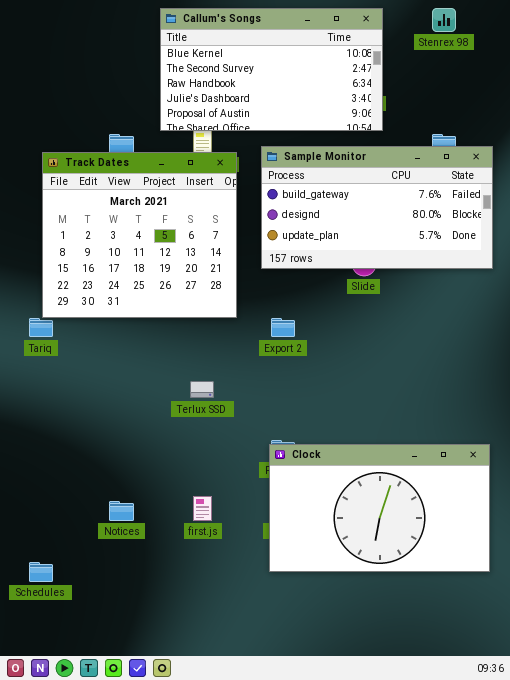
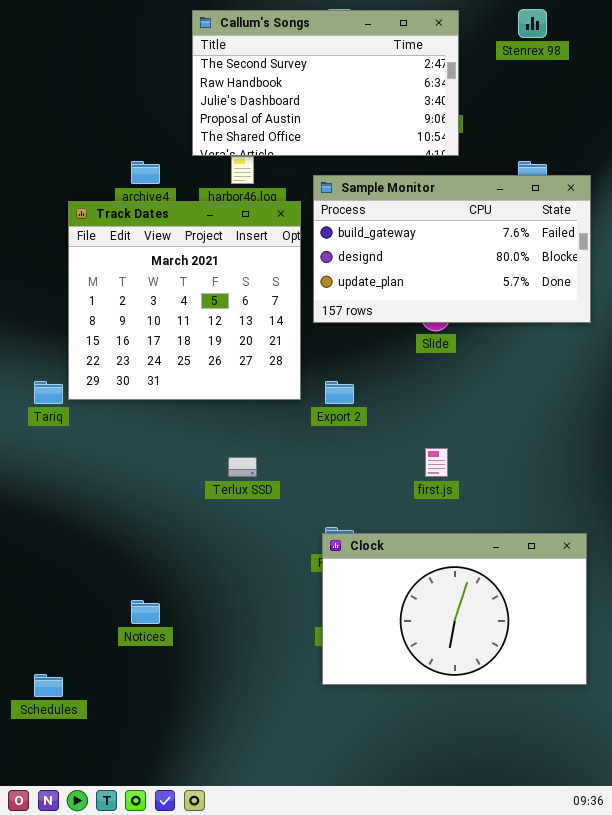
Callum's Songs: [160,8,383,131] -> [192,10,459,156], scrolled down 1 row
Track Dates: [42,152,237,318] -> [68,201,301,400], moved
first.js: [193,496,212,521] -> [425,448,448,477], moved

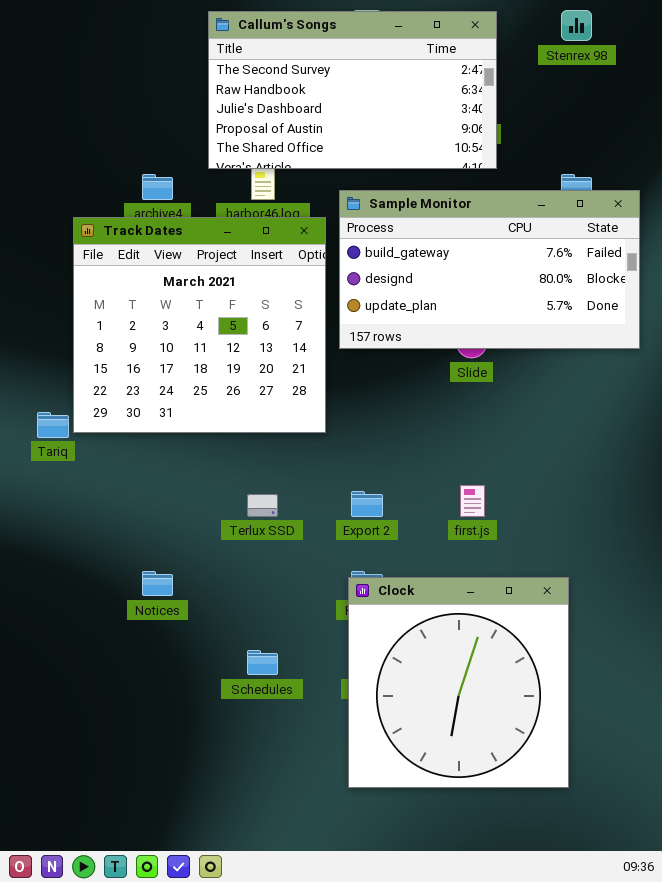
Export 2: [325,381,354,404] -> [351,491,383,517], moved
Clock: [322,533,587,685] -> [348,577,569,788], resized
Notices: [131,600,160,624] -> [142,571,173,596], moved
Schedules: [34,674,63,697] -> [247,650,278,675], moved

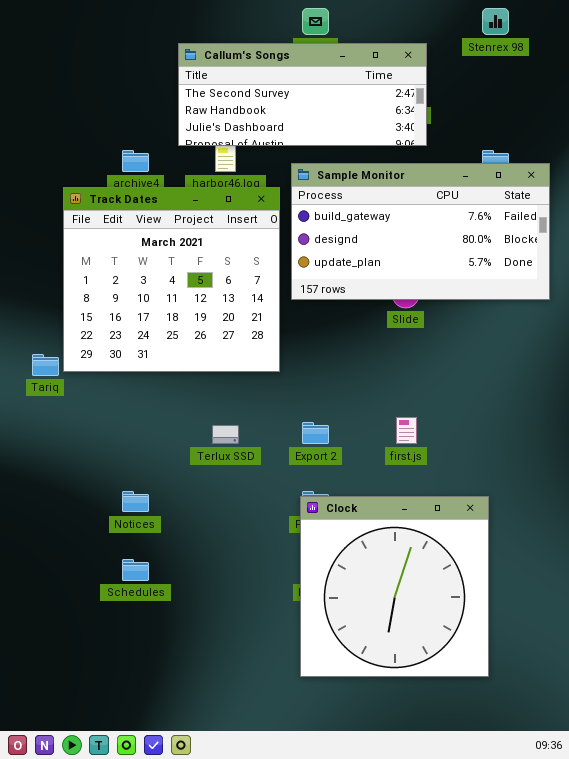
Callum's Songs: [208,11,497,169] -> [178,43,427,146], resized
Schedules: [247,650,278,675] -> [122,559,149,581], moved

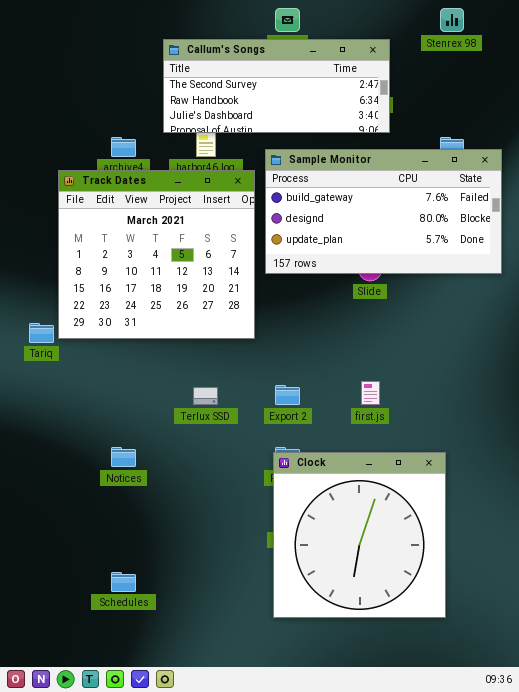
Schedules: [122,559,149,581] -> [111,572,136,592], moved

